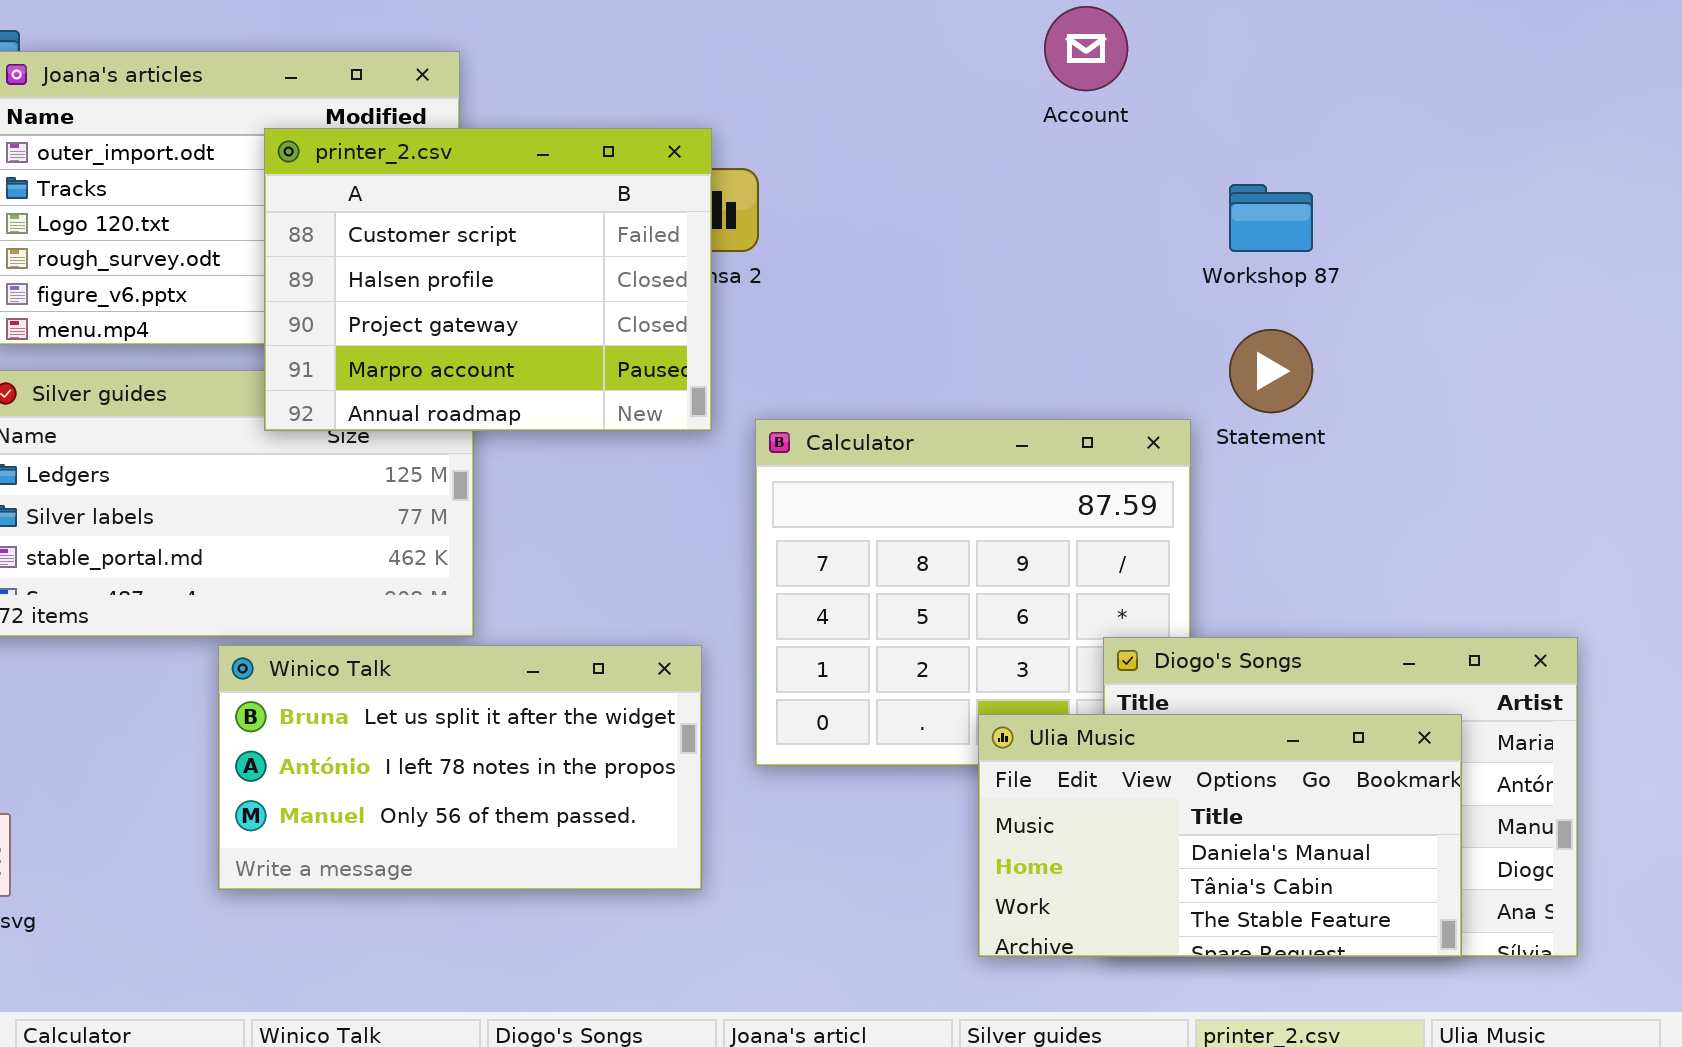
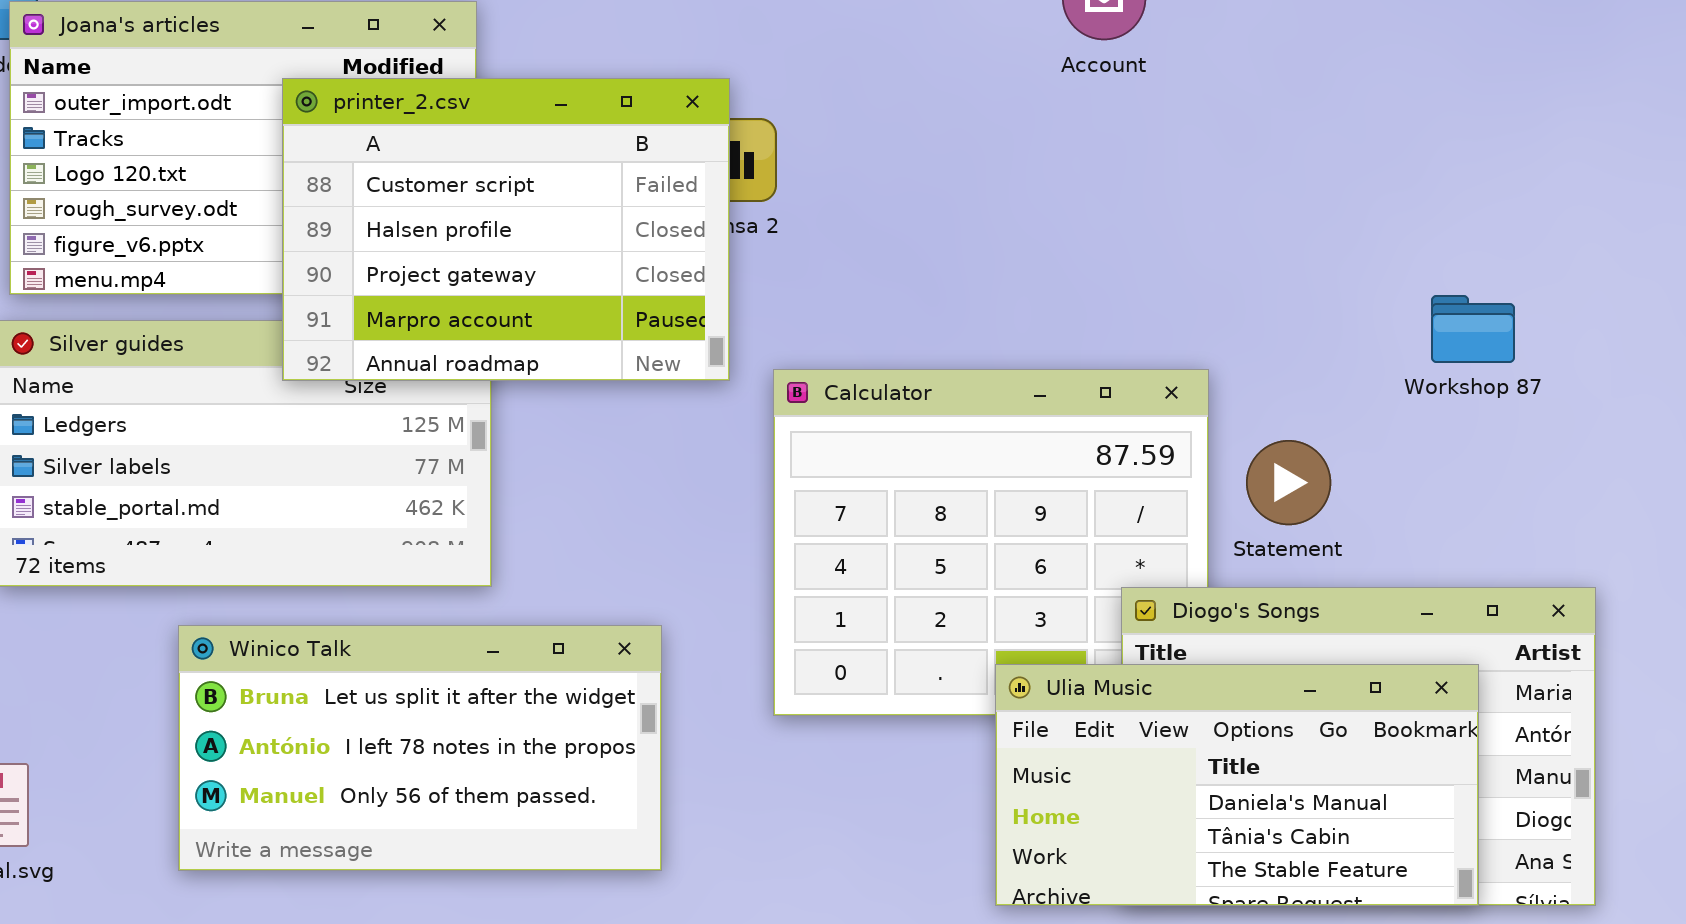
Workshop 87: [1229,184,1313,252] -> [1431,295,1515,363], moved
Statement: [1229,329,1313,413] -> [1246,440,1331,525], moved
Winico Talk: [218,645,702,890] -> [178,625,662,871], moved

